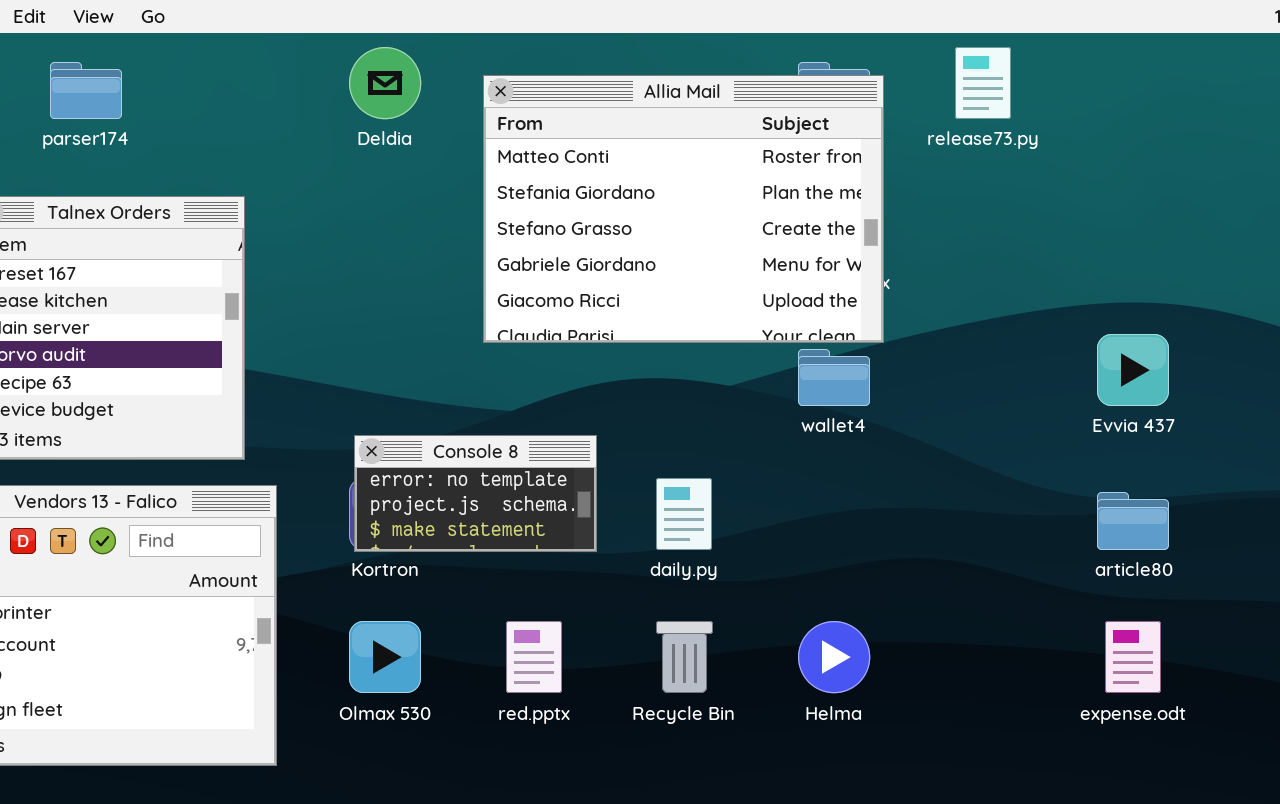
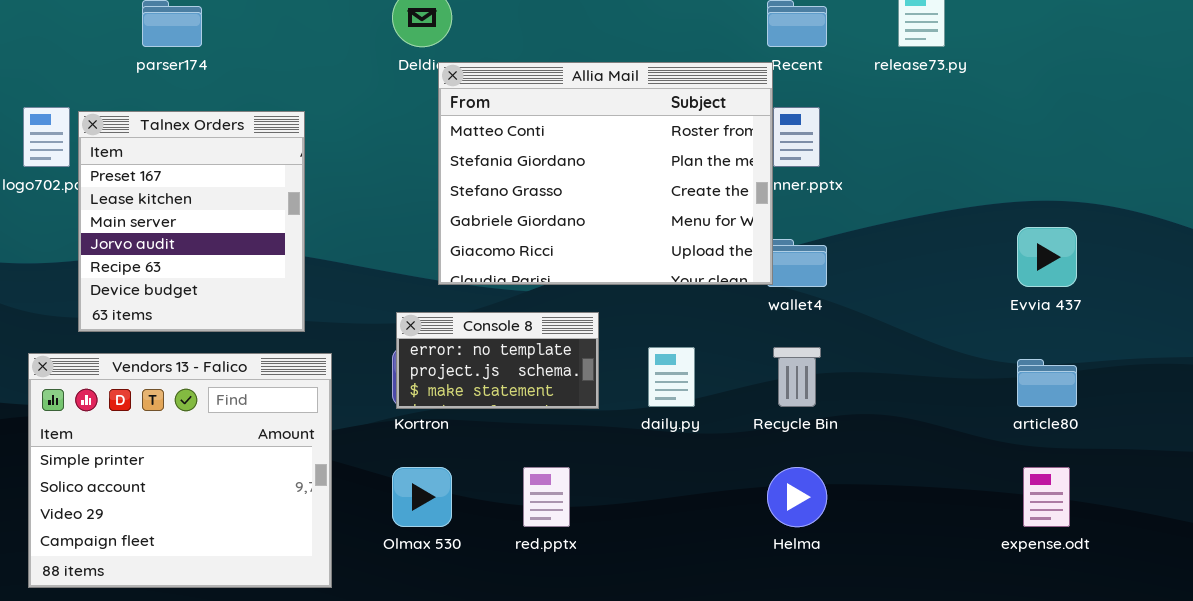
Allia Mail: [483,75,884,343] -> [438,62,773,285], moved
Recycle Bin: [656,621,713,693] -> [773,347,821,407], moved

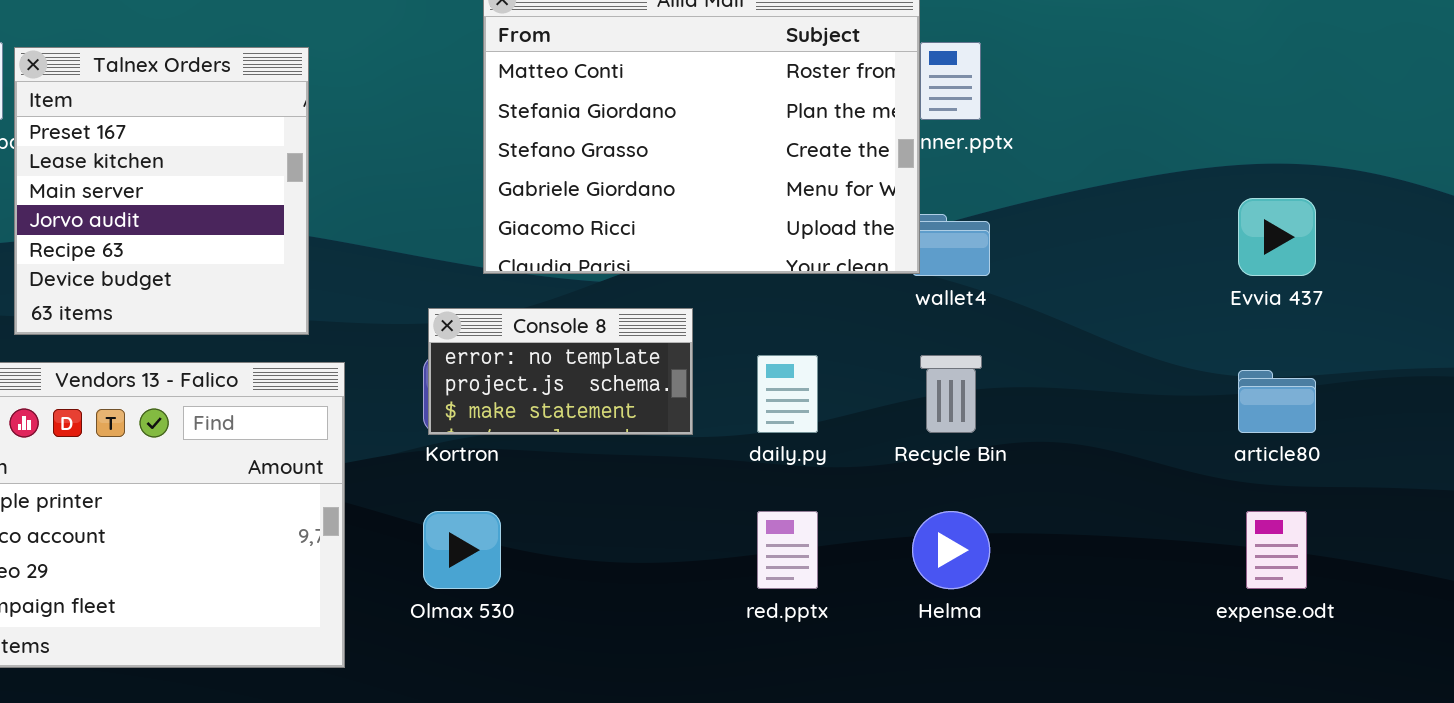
red.pptx: [523,467,570,527] -> [757,511,818,589], moved

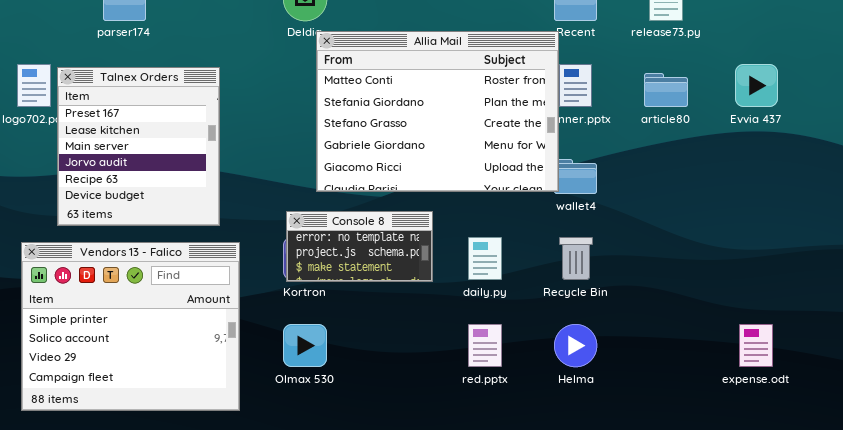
Evvia 437: [1238,198,1316,276] -> [735,64,778,107], moved
article80: [1238,370,1316,433] -> [644,73,688,107], moved

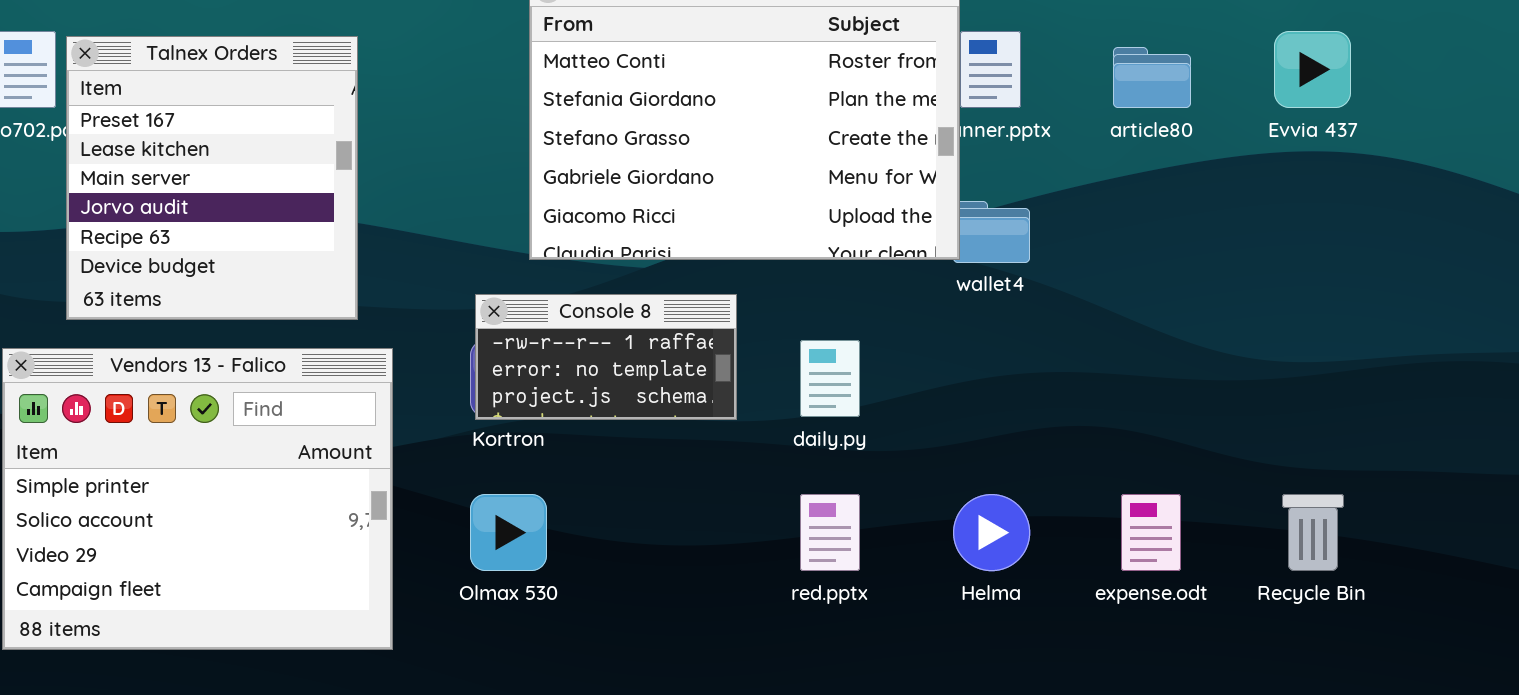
Console 8: [286,211,433,282] -> [475,294,737,420], scrolled up 1 row
Recycle Bin: [559,237,593,280] -> [1282,494,1344,571], moved
expense.odt: [739,324,773,367] -> [1121,494,1181,571], moved

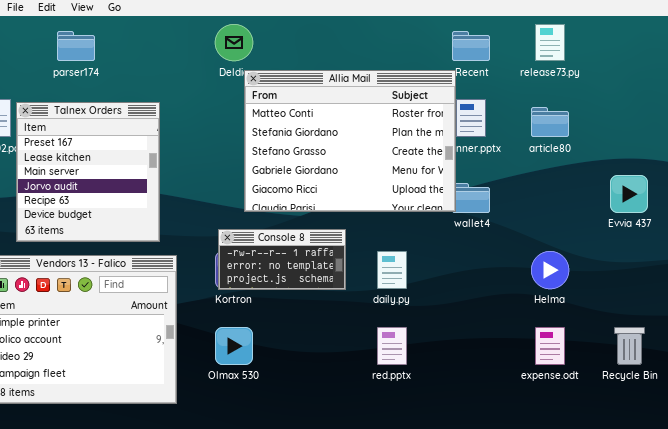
Evvia 437: [1274,31,1351,108] -> [610,175,648,213], moved
Helma: [953,494,1030,571] -> [531,251,569,289], moved

